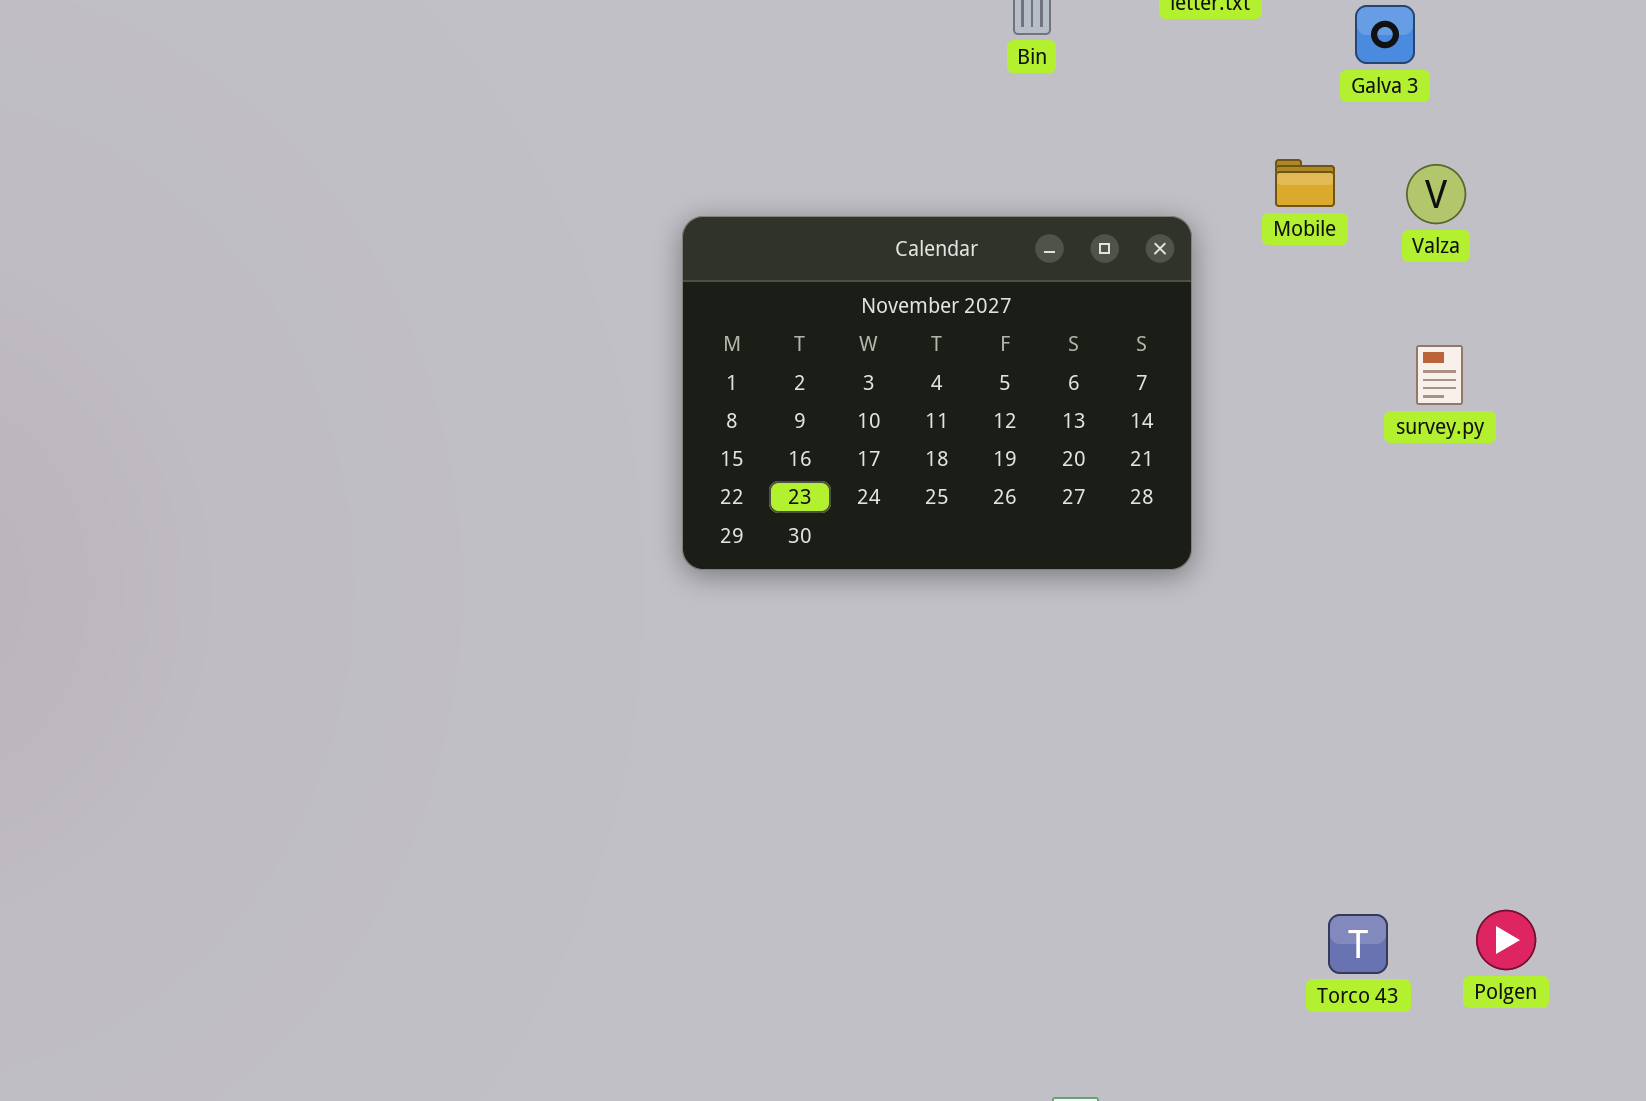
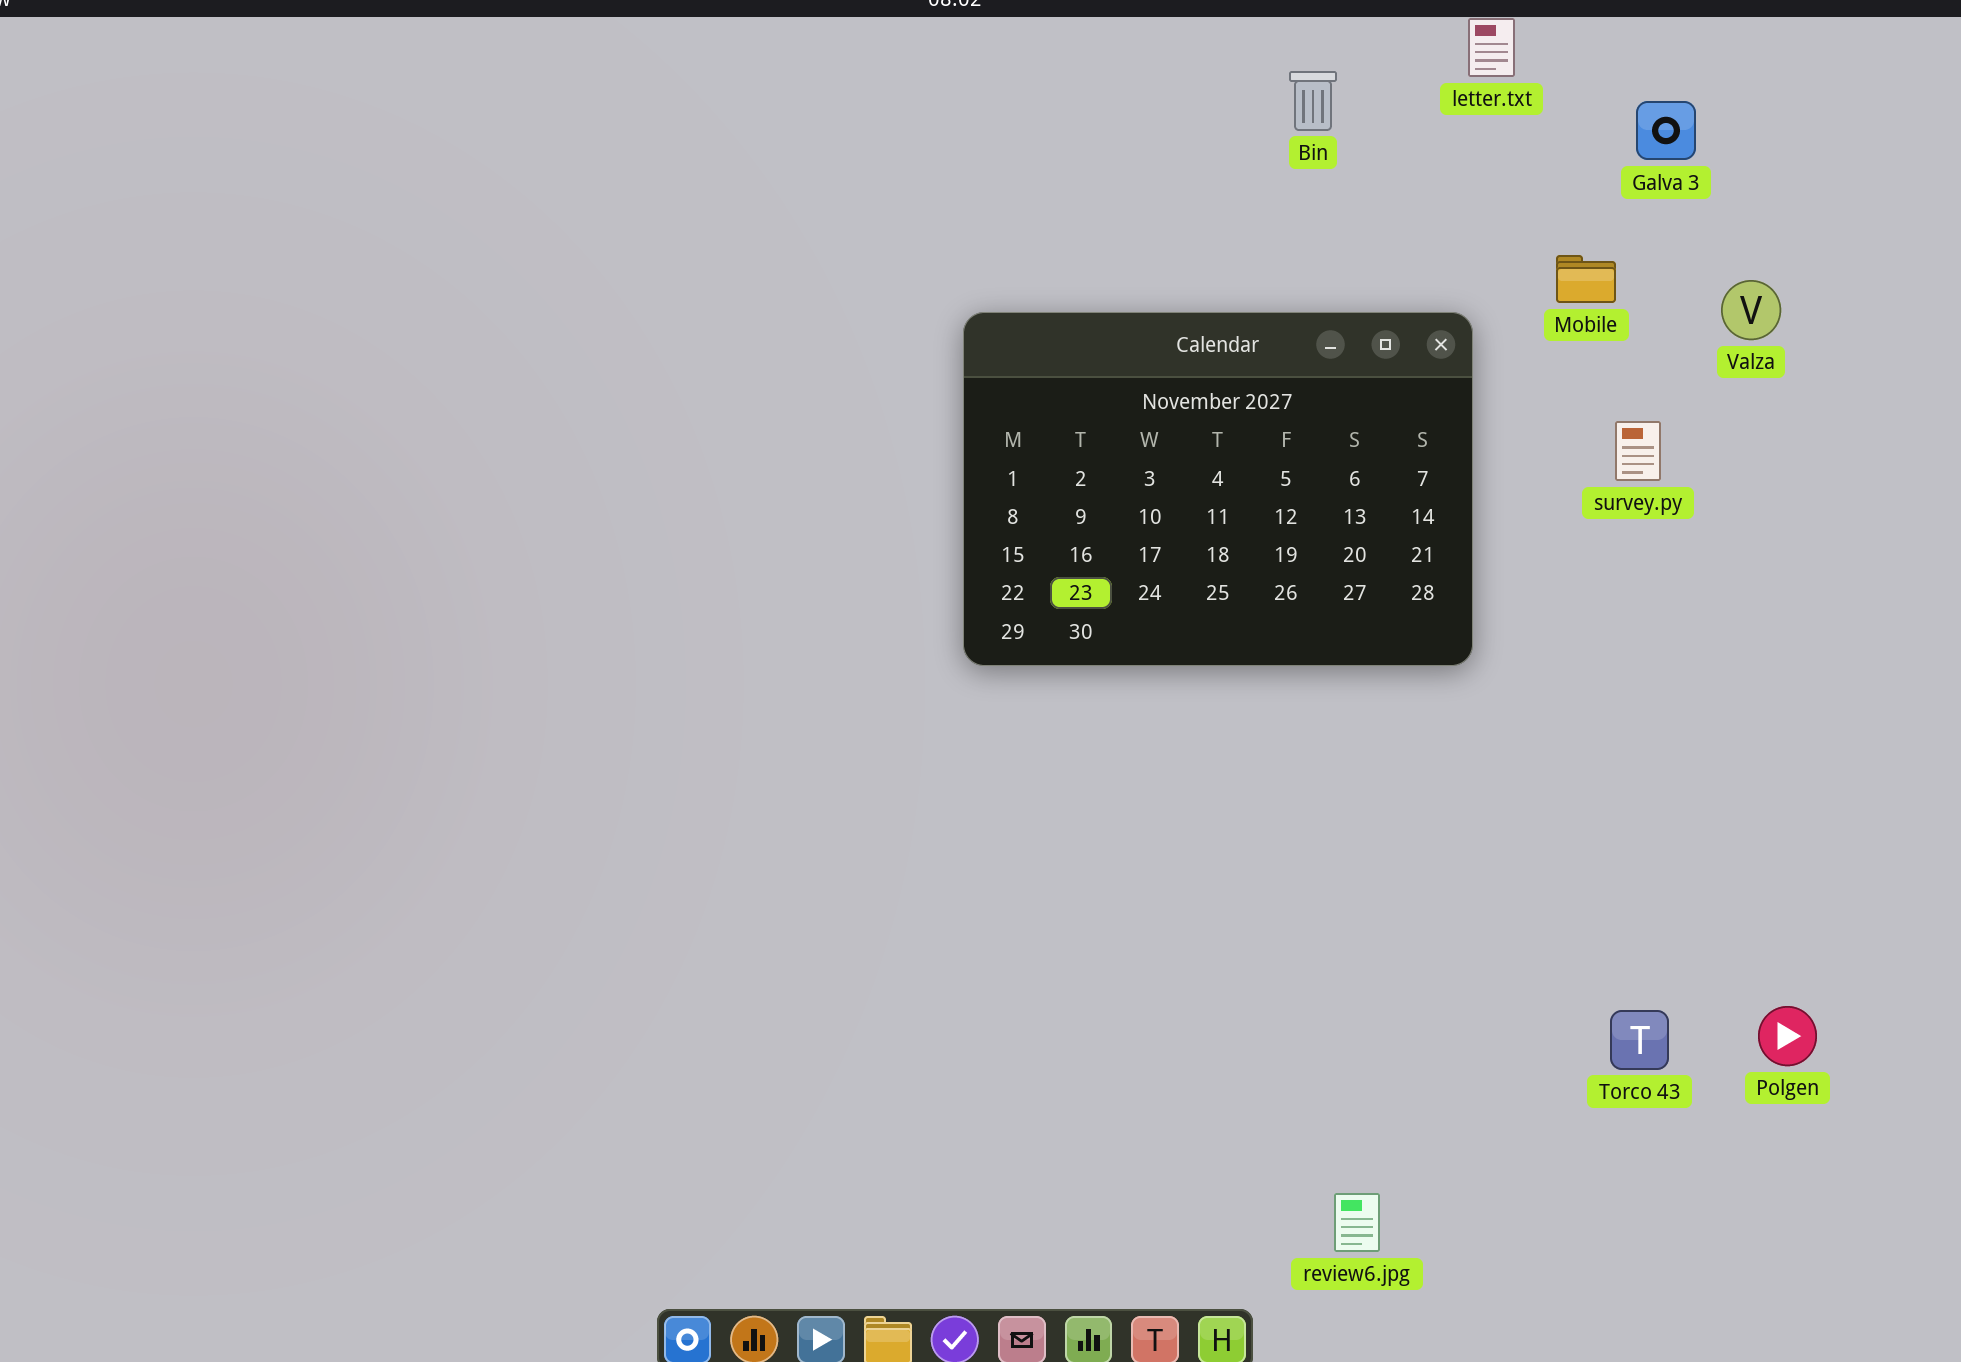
Valza: [1406,164,1466,224] -> [1721,280,1781,340], moved
survey.py: [1416,345,1463,405] -> [1615,421,1661,481], moved

